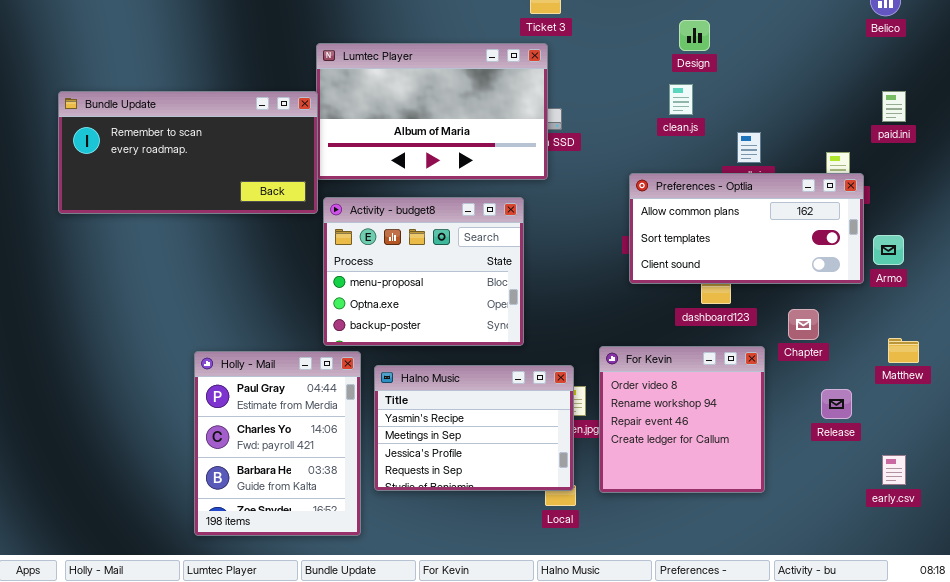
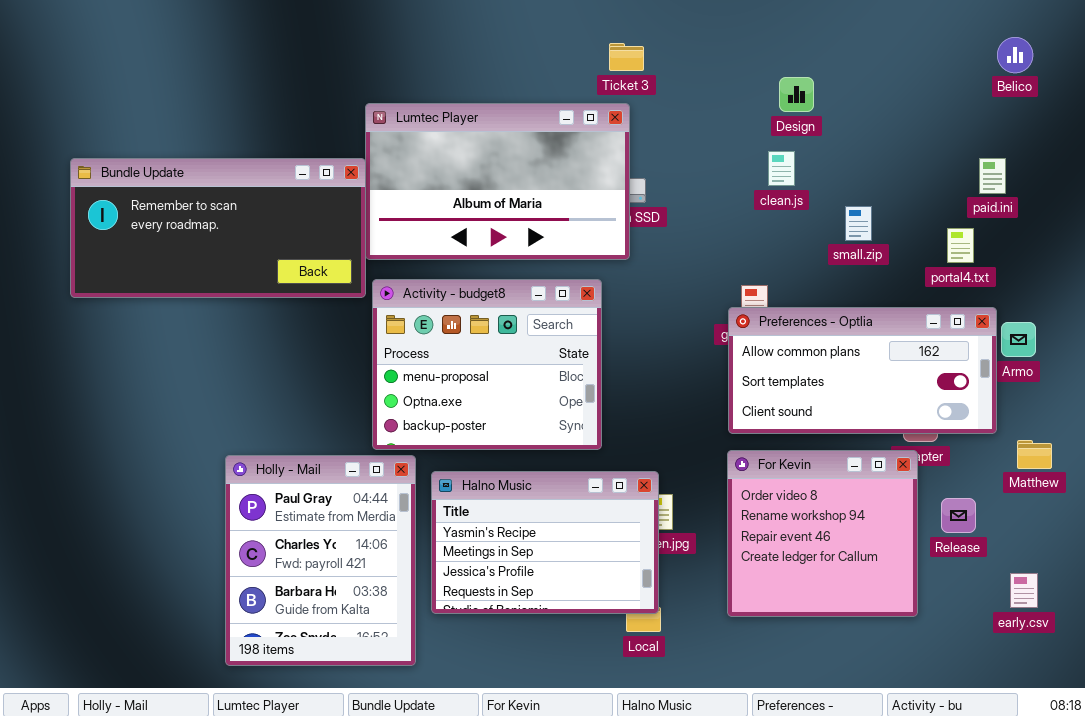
paid.ini: [882,91,906,122] -> [979,158,1006,194], moved
Preferences - Optlia: [629,173,864,284] -> [728,307,997,434], moved
For Kevin: [599,346,765,493] -> [727,450,918,617], moved

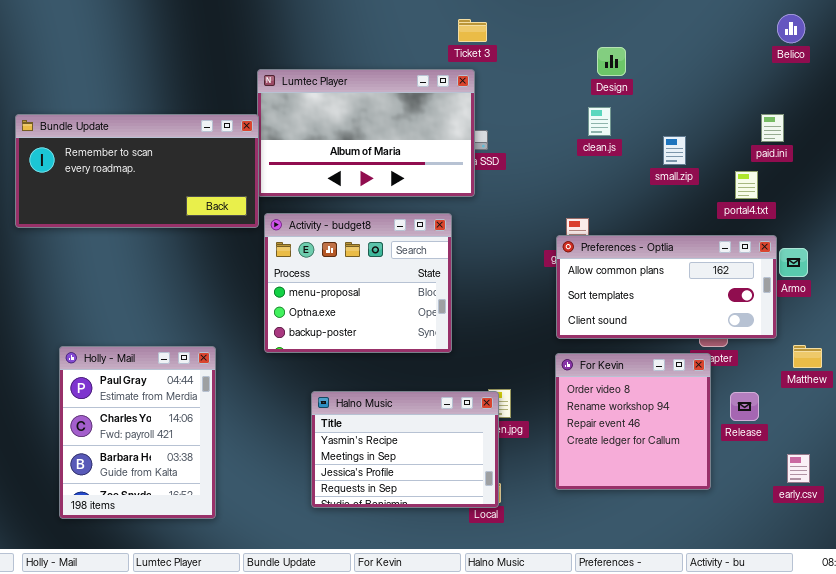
small.zip: [845,206,872,241] -> [663,136,686,165], moved
Holly - Mail: [225,455,416,666] -> [59,346,216,519], moved
Halno Music: [431,471,659,614] -> [311,391,499,508], moved

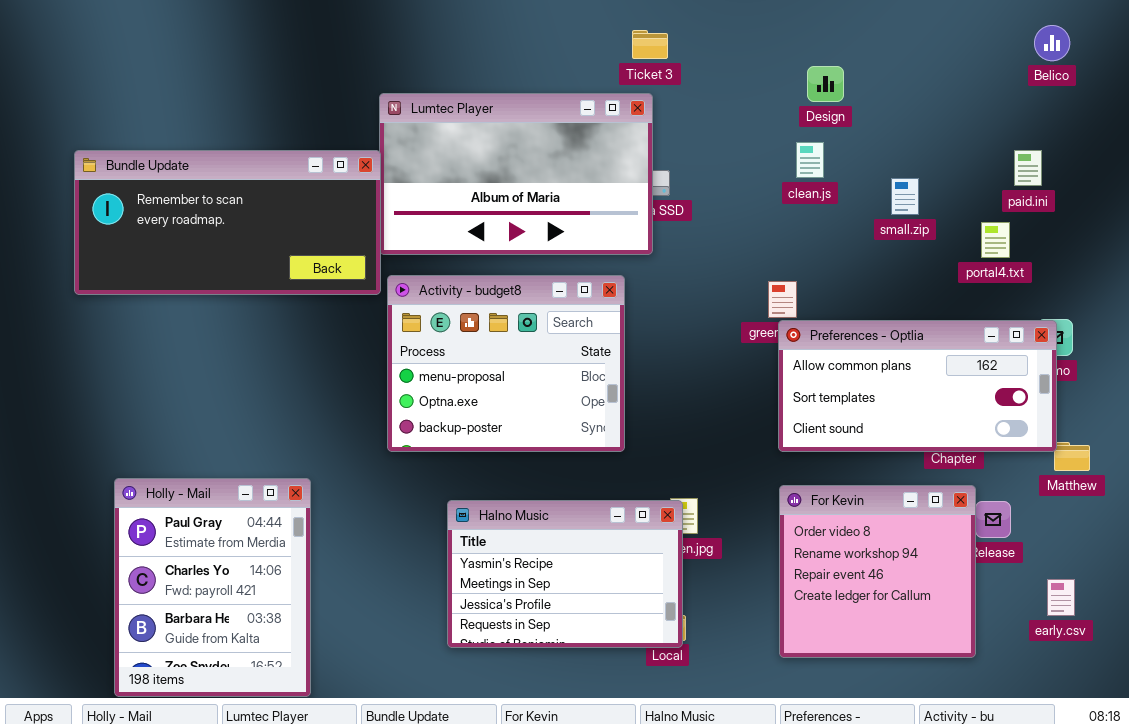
Preferences - Optlia: [556,235,777,339] -> [778,320,1057,452], moved
Holly - Mail: [59,346,216,519] -> [114,478,311,697], moved
For Kevin: [555,353,711,490] -> [779,485,976,658], moved

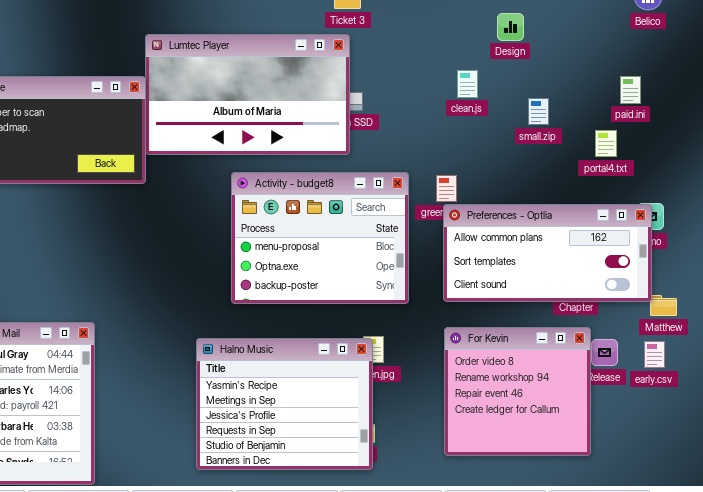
Design: [807,66,844,102] -> [497,13,524,41], moved
Activity - budget8: [387,275,625,452] -> [231,172,409,304], moved
Halno Music: [447,500,683,648] -> [196,338,373,470], resized
early.csv: [1047,579,1075,616] -> [644,341,665,368], moved

